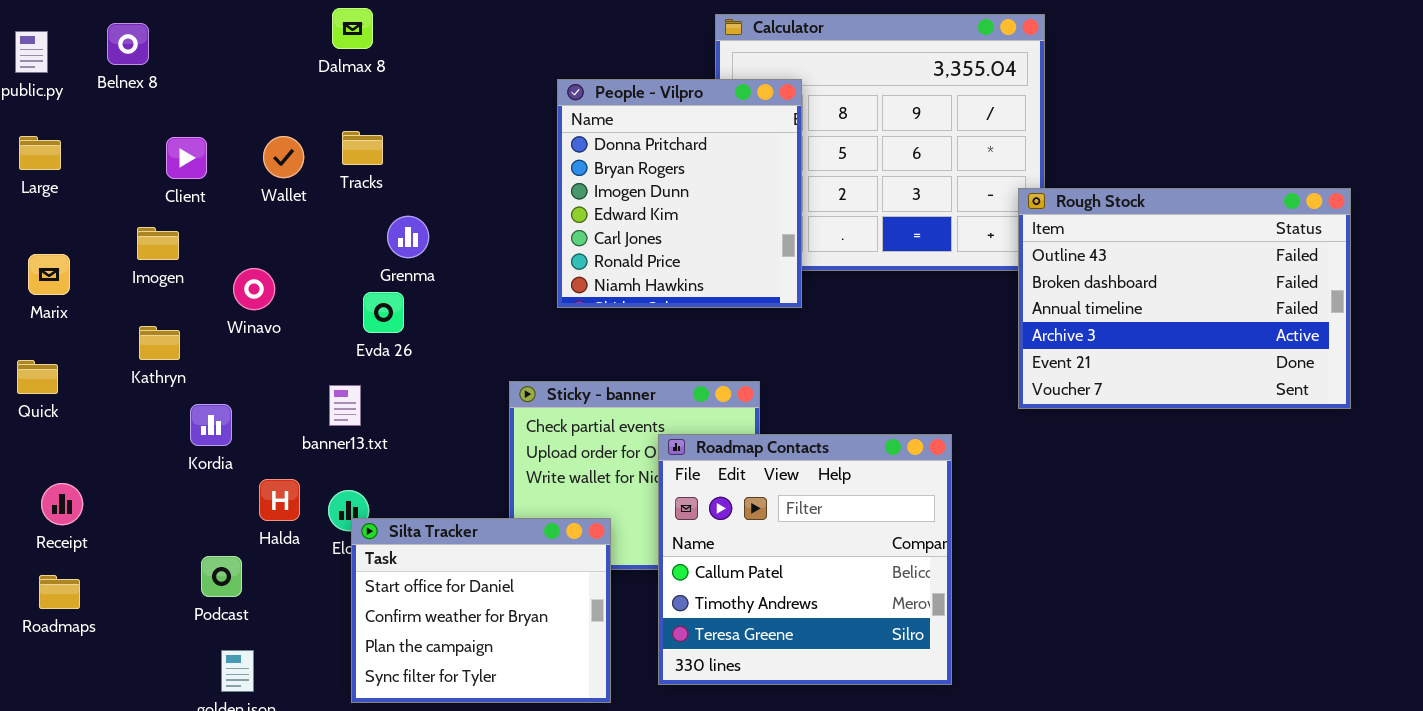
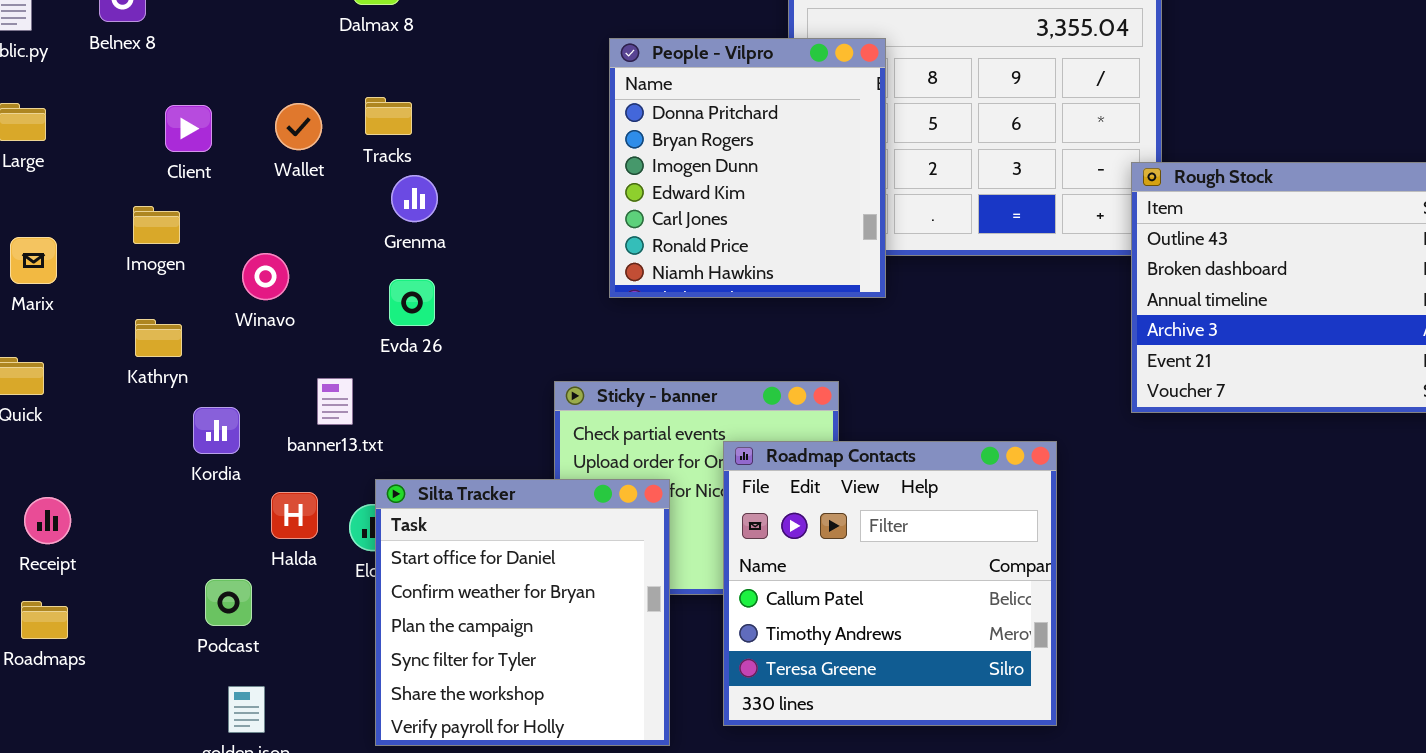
Grenma: [387,216,429,258] -> [391,175,438,222], moved
banner13.txt: [329,385,361,426] -> [317,378,353,425], moved
Silta Tracker: [351,518,611,703] -> [375,479,670,746], resized

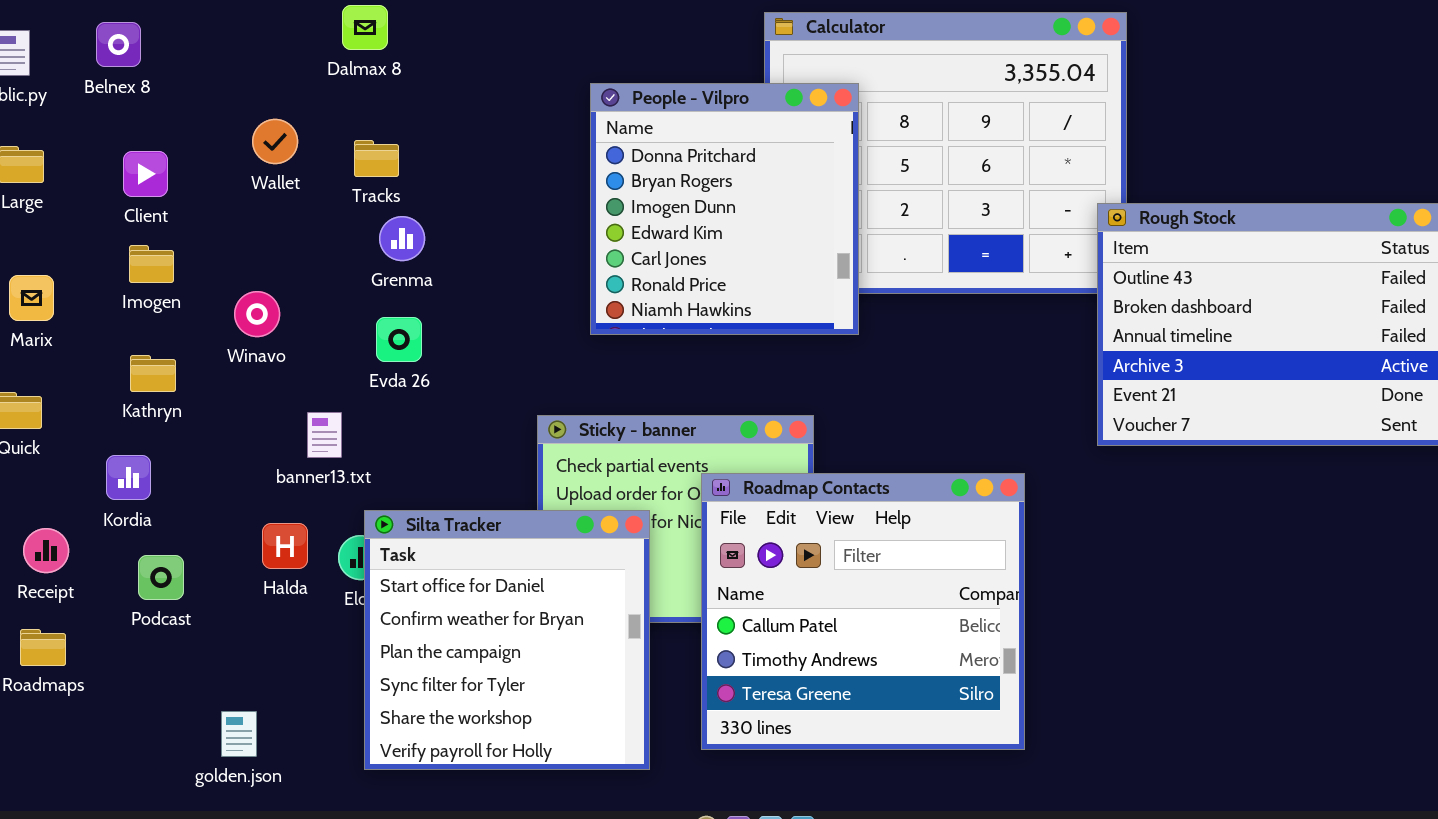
Wallet: [275,103,322,150] -> [252,119,298,164], moved
Client: [165,105,212,152] -> [123,151,168,197], moved
Kordia: [193,407,240,454] -> [106,455,151,500], moved
Podcast: [205,579,252,626] -> [138,555,184,600], moved

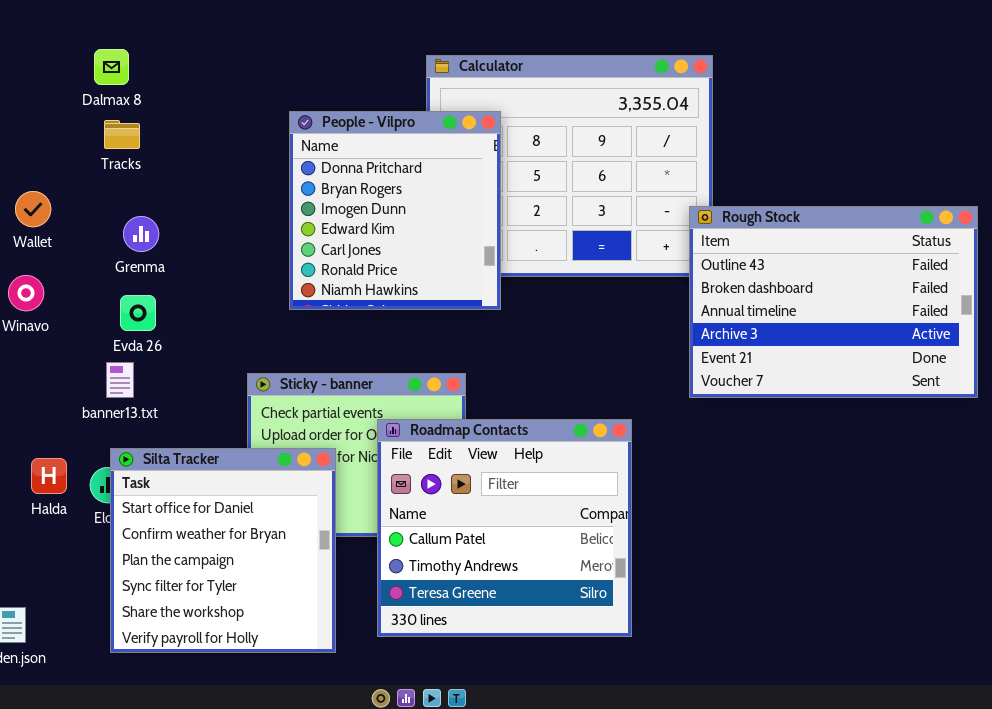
Wallet: [252,119,298,164] -> [15,191,51,227], moved
Tracks: [354,140,399,177] -> [104,120,140,149], moved
banner13.txt: [307,412,342,458] -> [106,362,134,398], moved

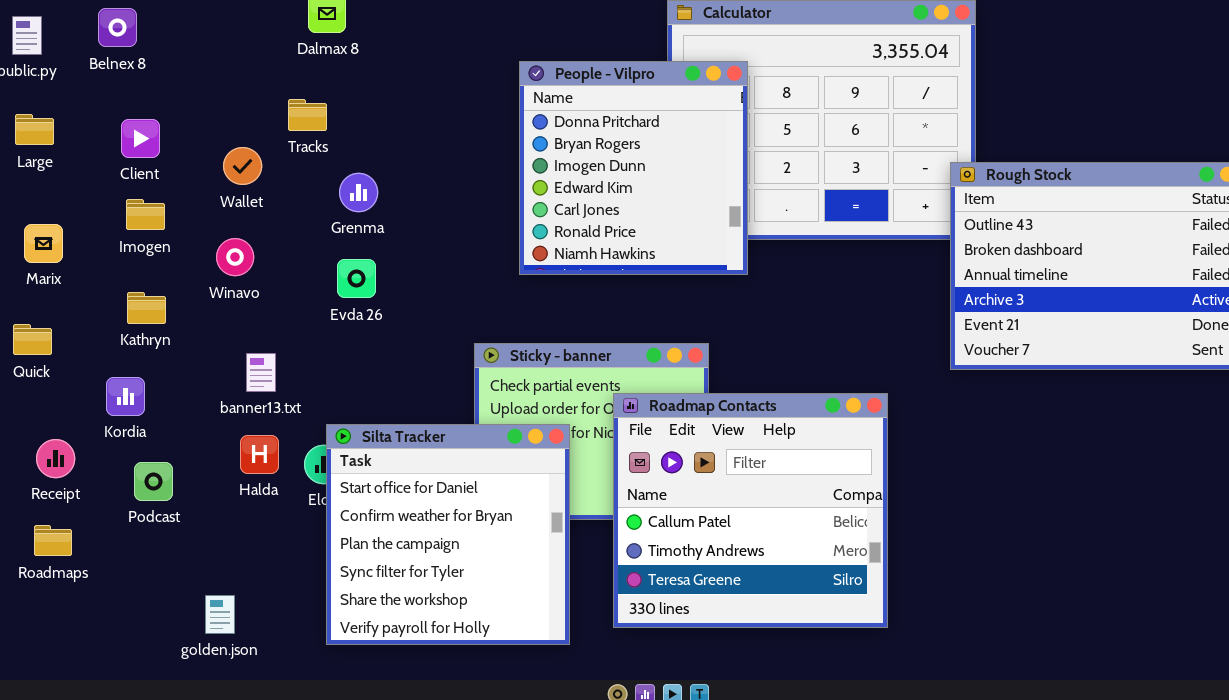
Tracks: [104,120,140,149] -> [288,99,327,131], moved
banner13.txt: [106,362,134,398] -> [246,353,276,392], moved

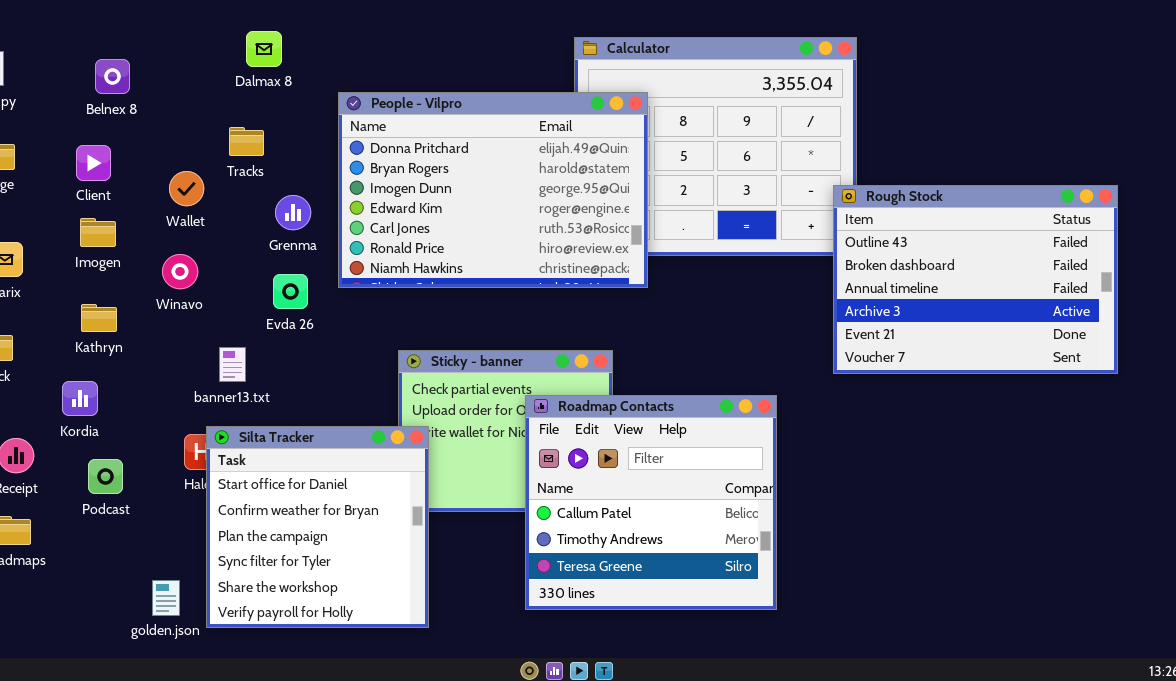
Belnex 8: [98,8,137,47] -> [95,59,130,94], moved
People - Vilpro: [519,61,748,275] -> [338,92,648,288], resized
banner13.txt: [246,353,276,392] -> [219,347,246,382], moved
Silta Tracker: [326,424,570,645] -> [206,426,429,628], moved

